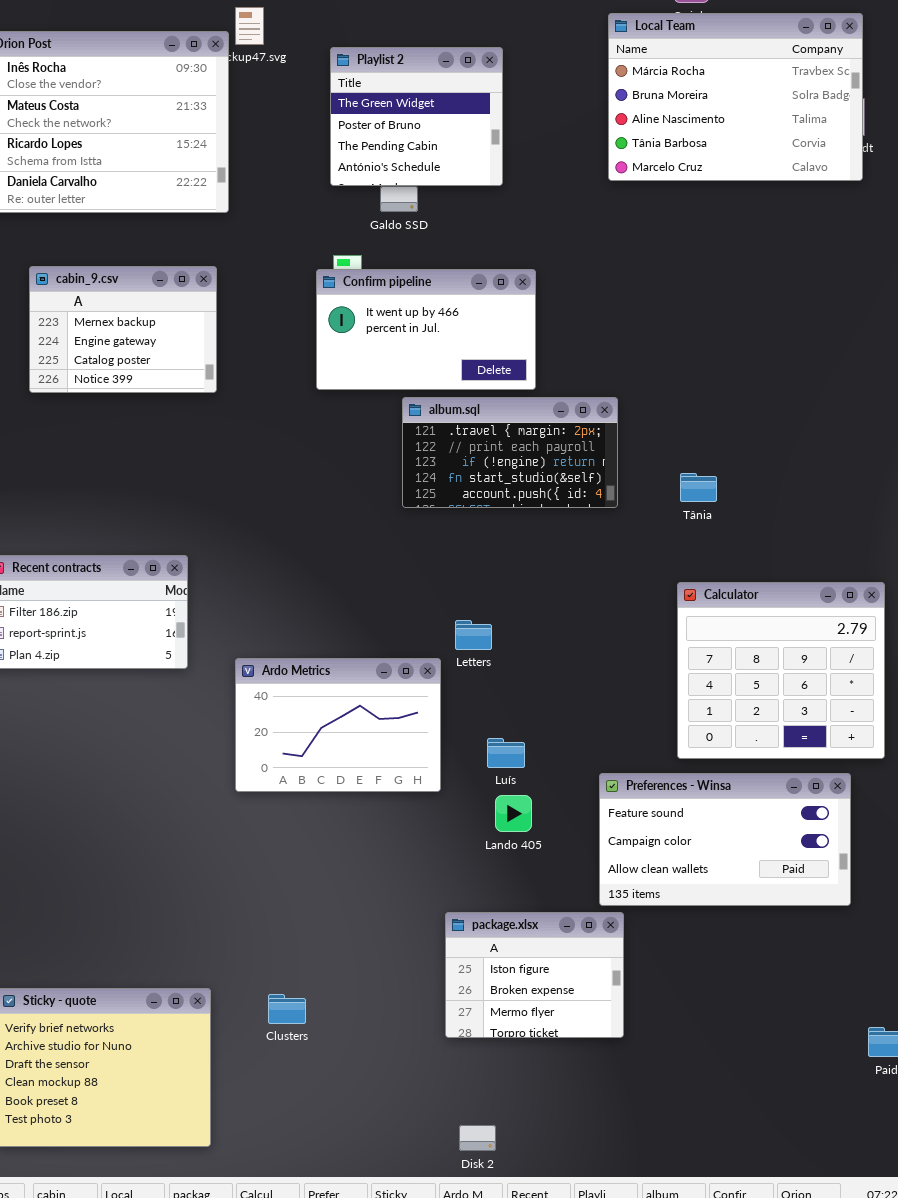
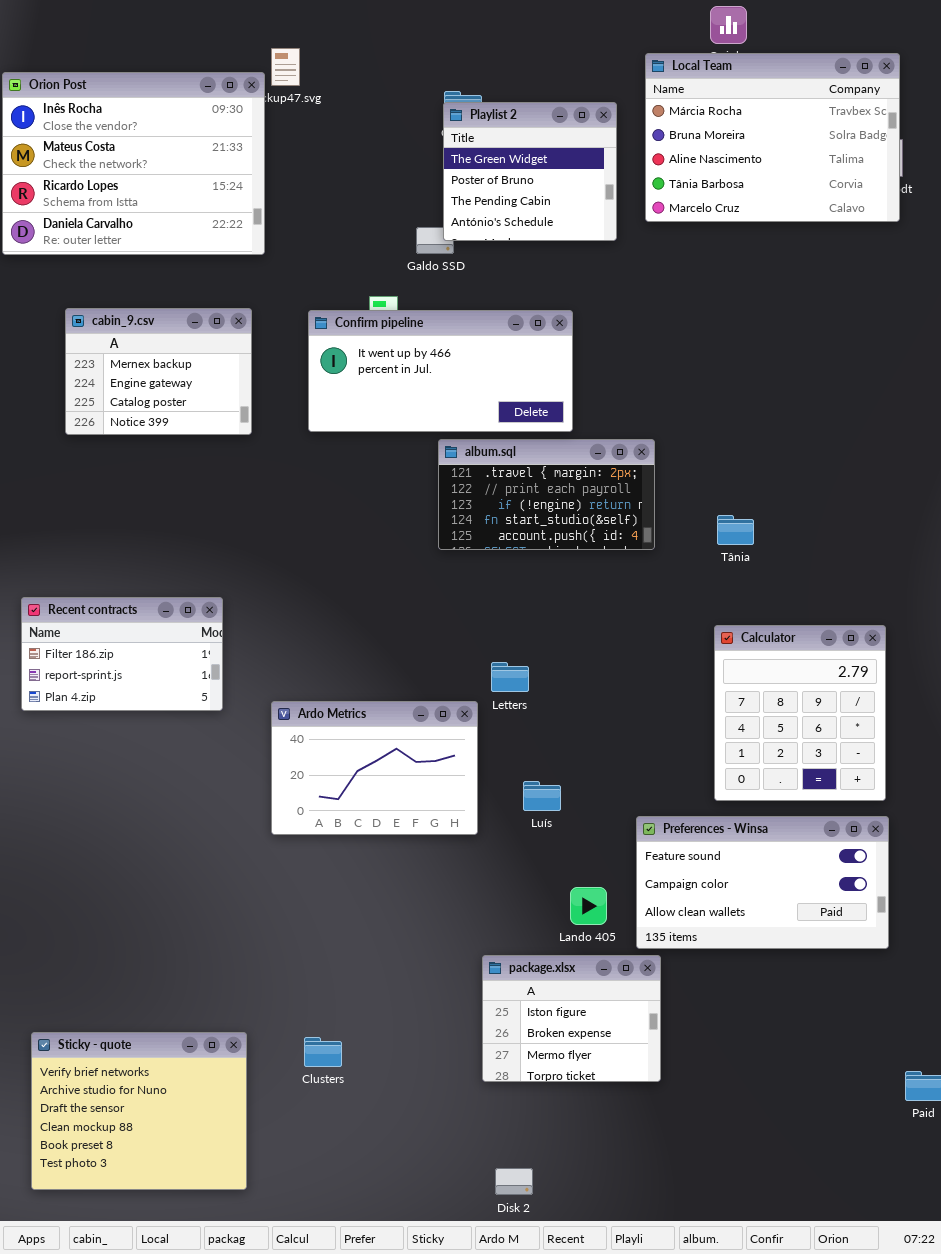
Playlist 2: [330,47,503,186] -> [443,102,617,241], moved
Confirm pipeline: [316,269,536,390] -> [308,310,573,432], resized
Calculator: [677,582,885,759] -> [714,625,886,801], resized
Lando 405: [495,795,532,832] -> [570,887,607,925], moved

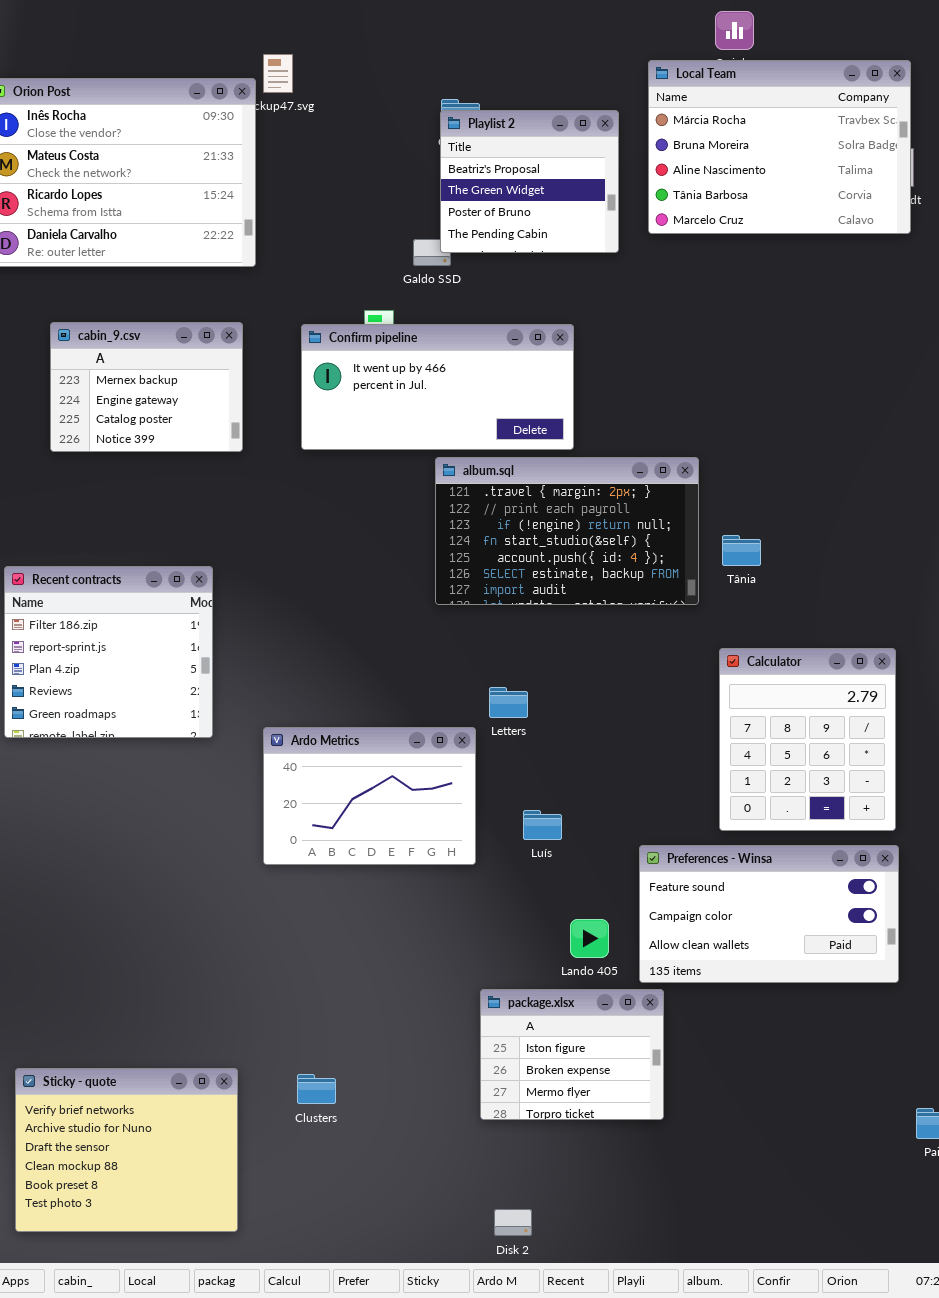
Playlist 2: [443,102,617,241] -> [440,110,619,253], scrolled up 1 row
album.sql: [438,439,655,550] -> [435,457,699,605], resized
Recent contracts: [21,597,223,711] -> [4,566,213,738], resized

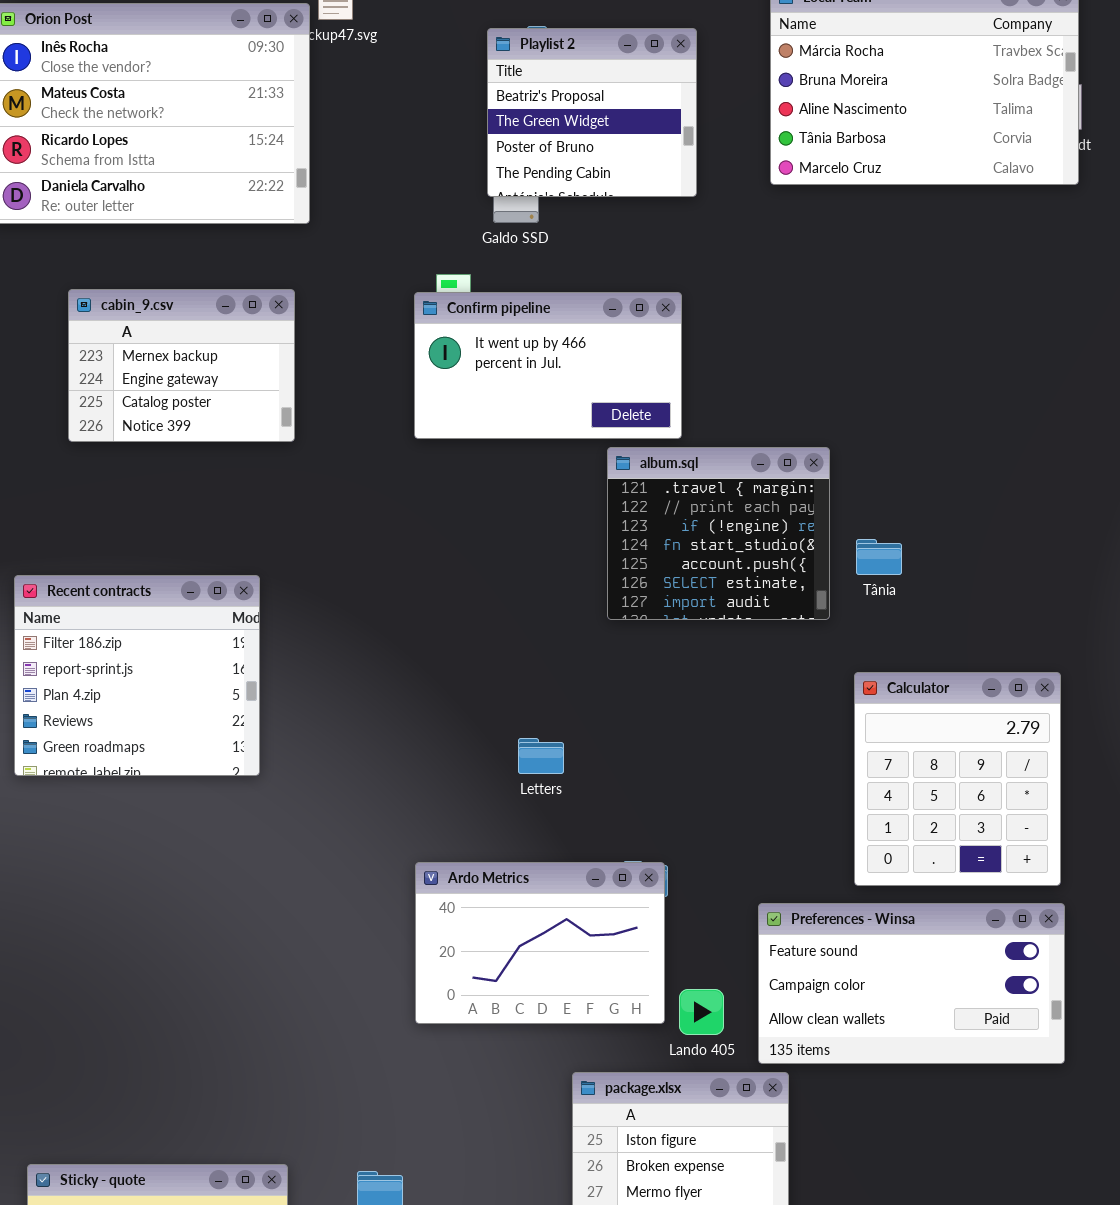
Playlist 2: [440,110,619,253] -> [487,28,697,197], moved
Confirm pipeline: [301,324,574,450] -> [414,292,682,439], resized
album.sql: [435,457,699,605] -> [607,447,830,620], resized
Letters: [489,687,528,718] -> [518,738,564,774], moved
Ardo Metrics: [263,727,476,865] -> [415,862,665,1024], moved

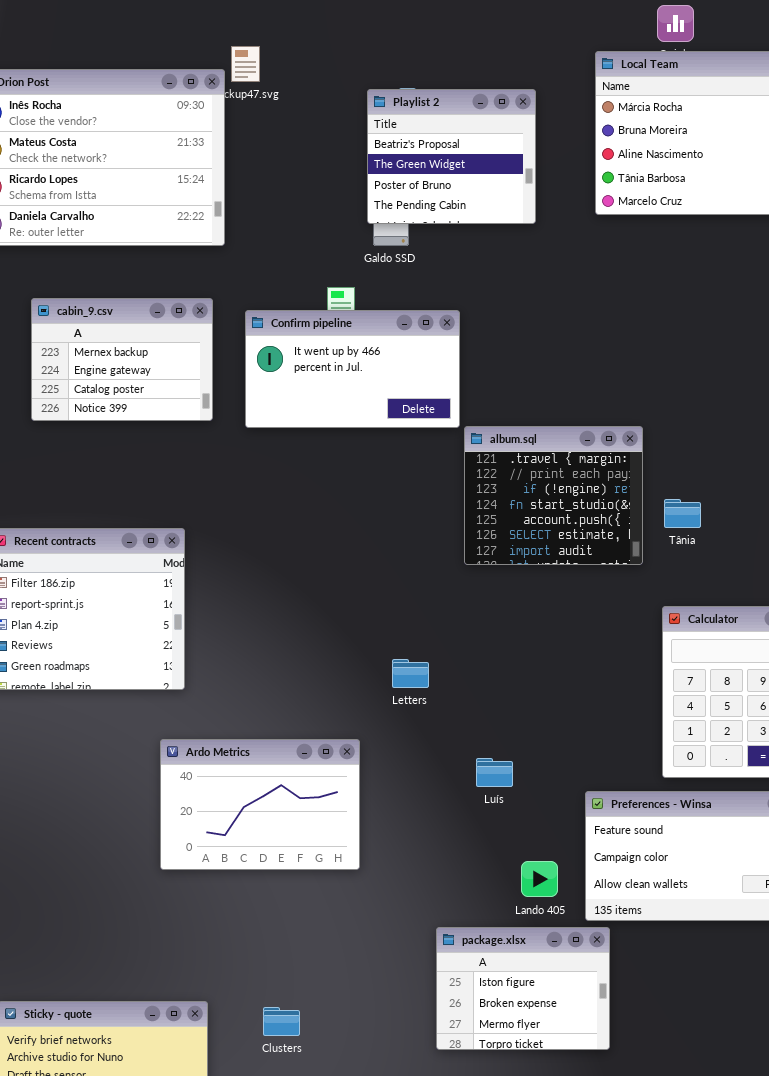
Confirm pipeline: [414,292,682,439] -> [245,310,460,428], moved
Ardo Metrics: [415,862,665,1024] -> [160,739,360,870], moved

